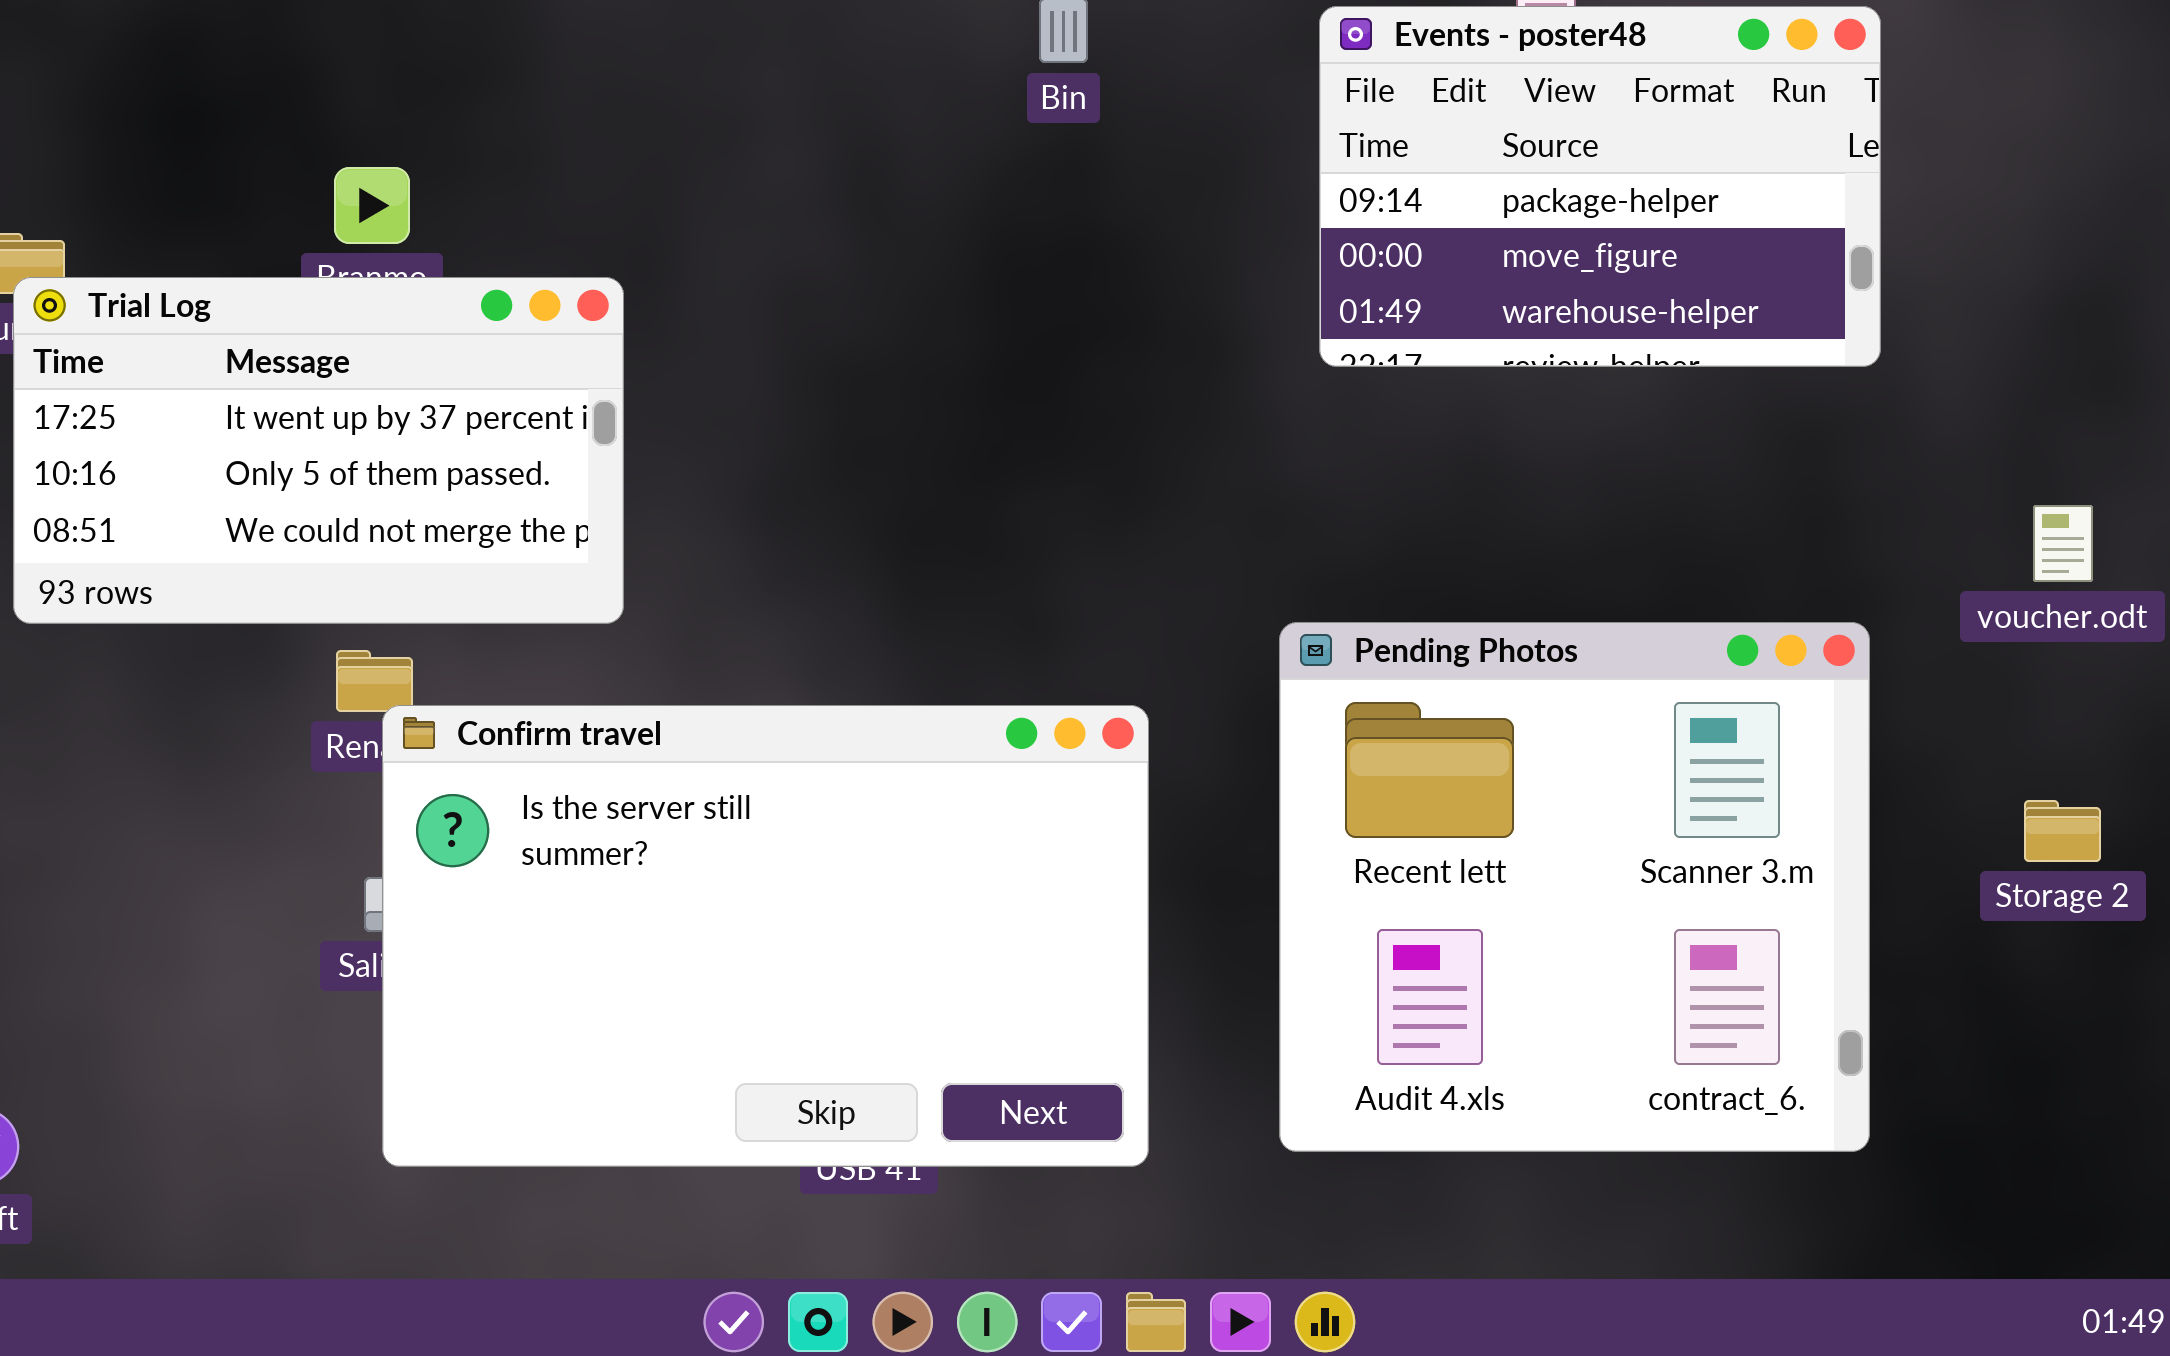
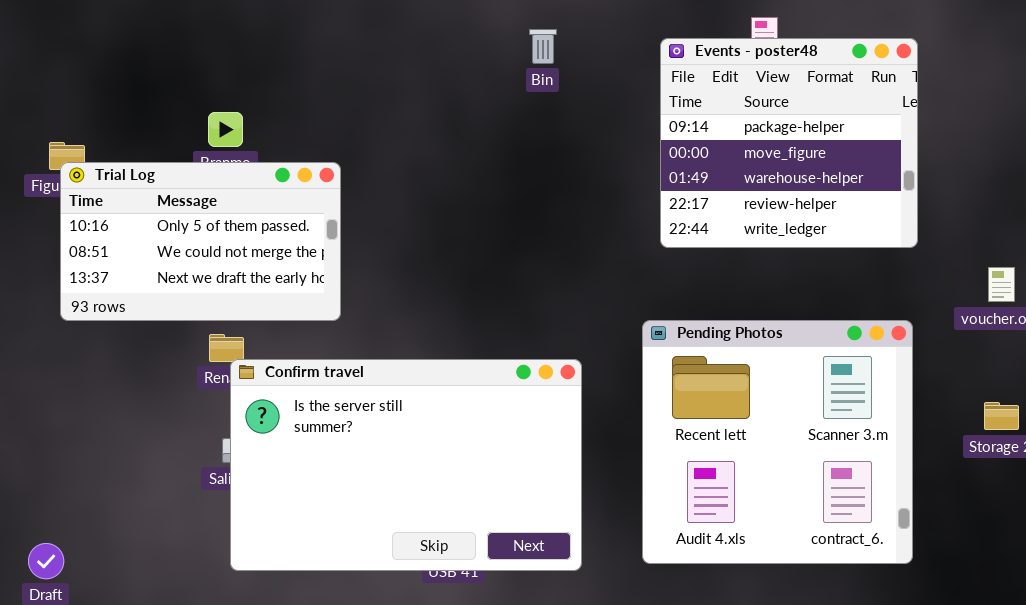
Events - poster48: [1319,6,1881,367] -> [660,38,918,248], resized
Trial Log: [13,277,624,624] -> [60,162,341,321], scrolled down 1 row

